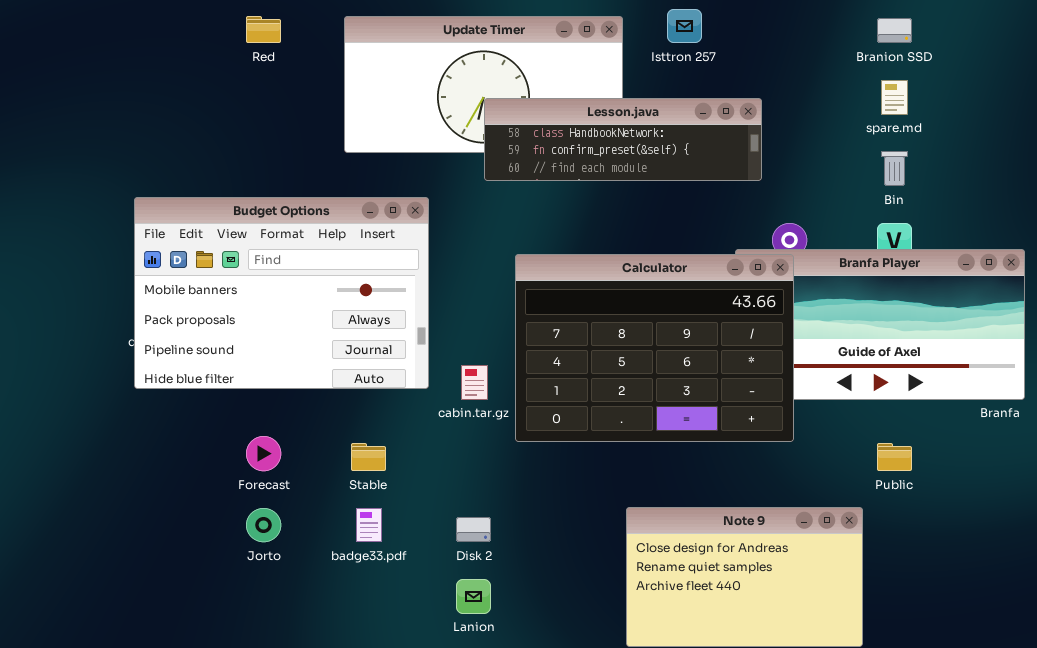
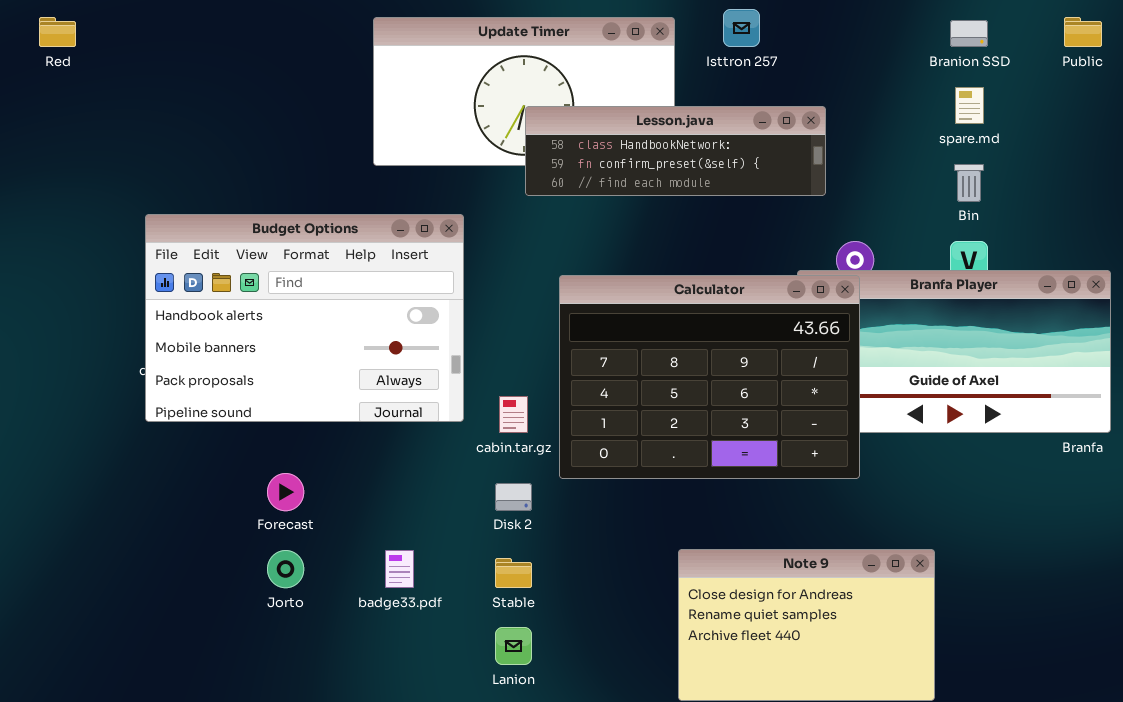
Red: [246,16,281,43] -> [39,17,76,47], moved
Budget Options: [134,197,429,389] -> [145,214,464,422], scrolled up 1 row
Stable: [351,443,386,471] -> [495,558,532,588], moved
Public: [877,443,912,471] -> [1064,17,1102,47], moved
Disk 2: [456,517,491,542] -> [495,483,532,511], moved

